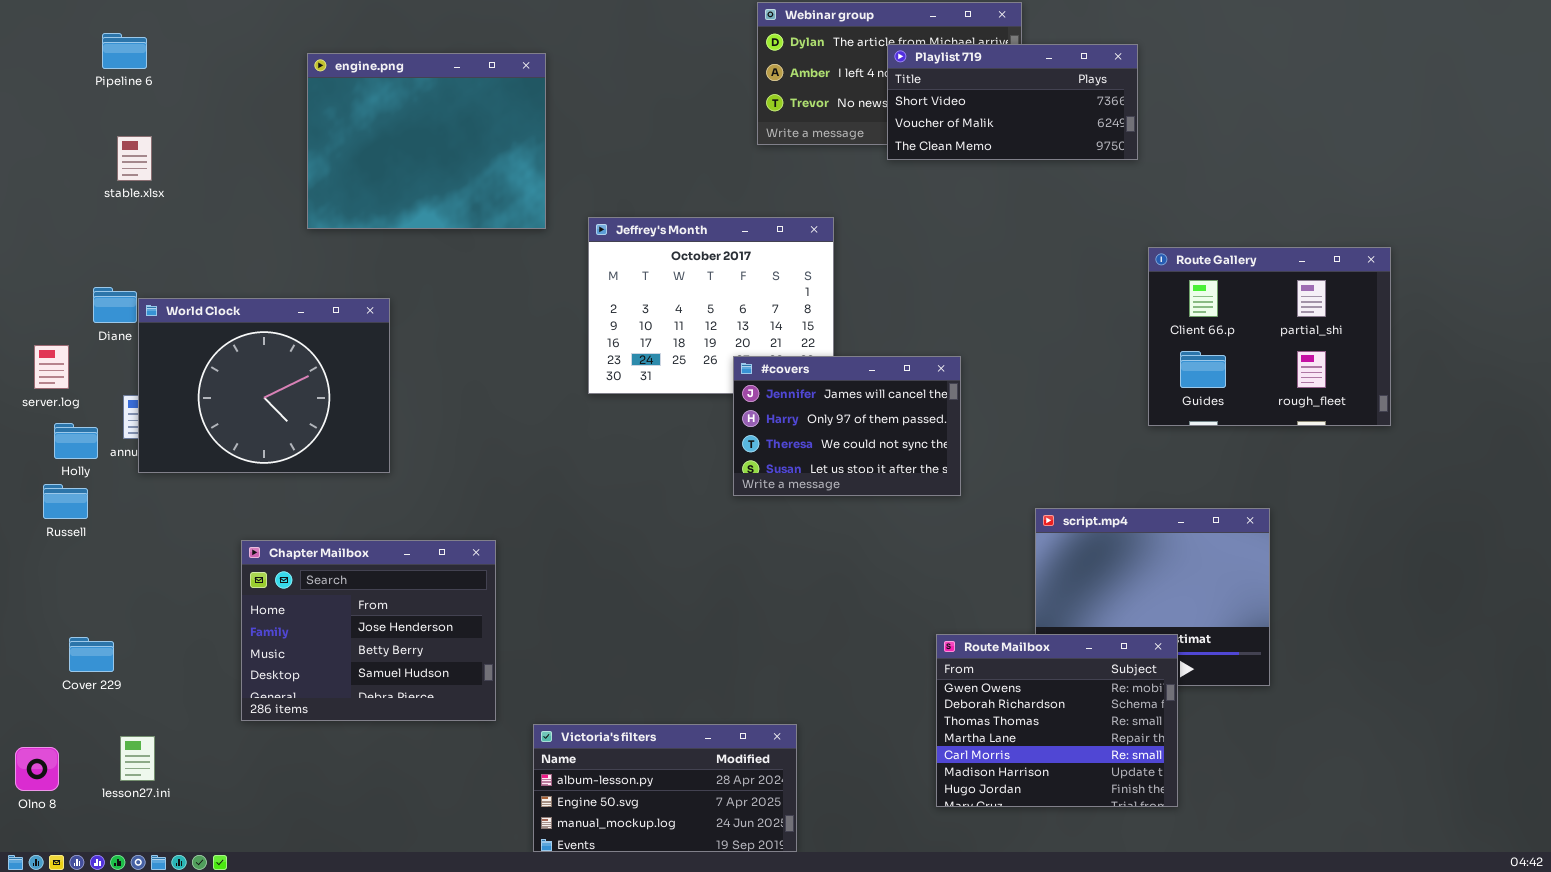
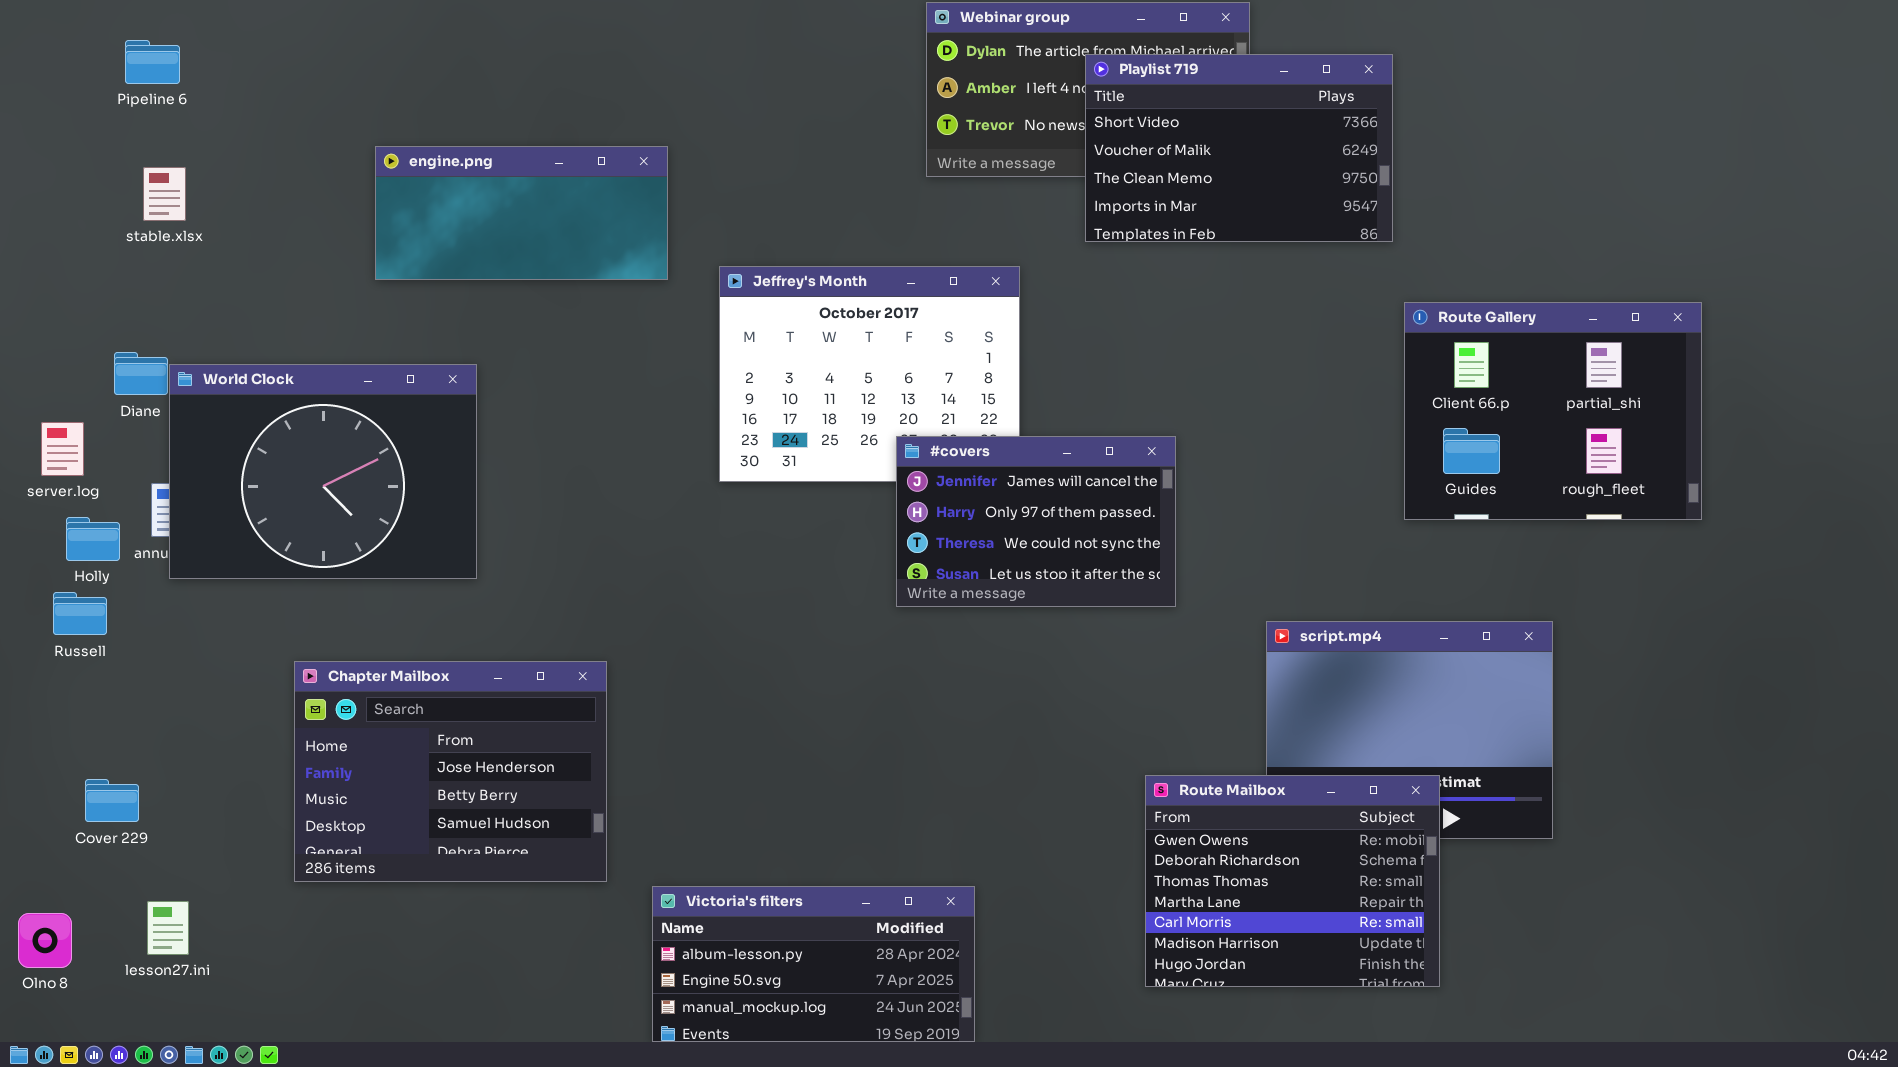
Playlist 719: [887,44,1138,160] -> [1085,54,1393,242], resized
engine.png: [307,53,546,229] -> [375,146,668,280], resized

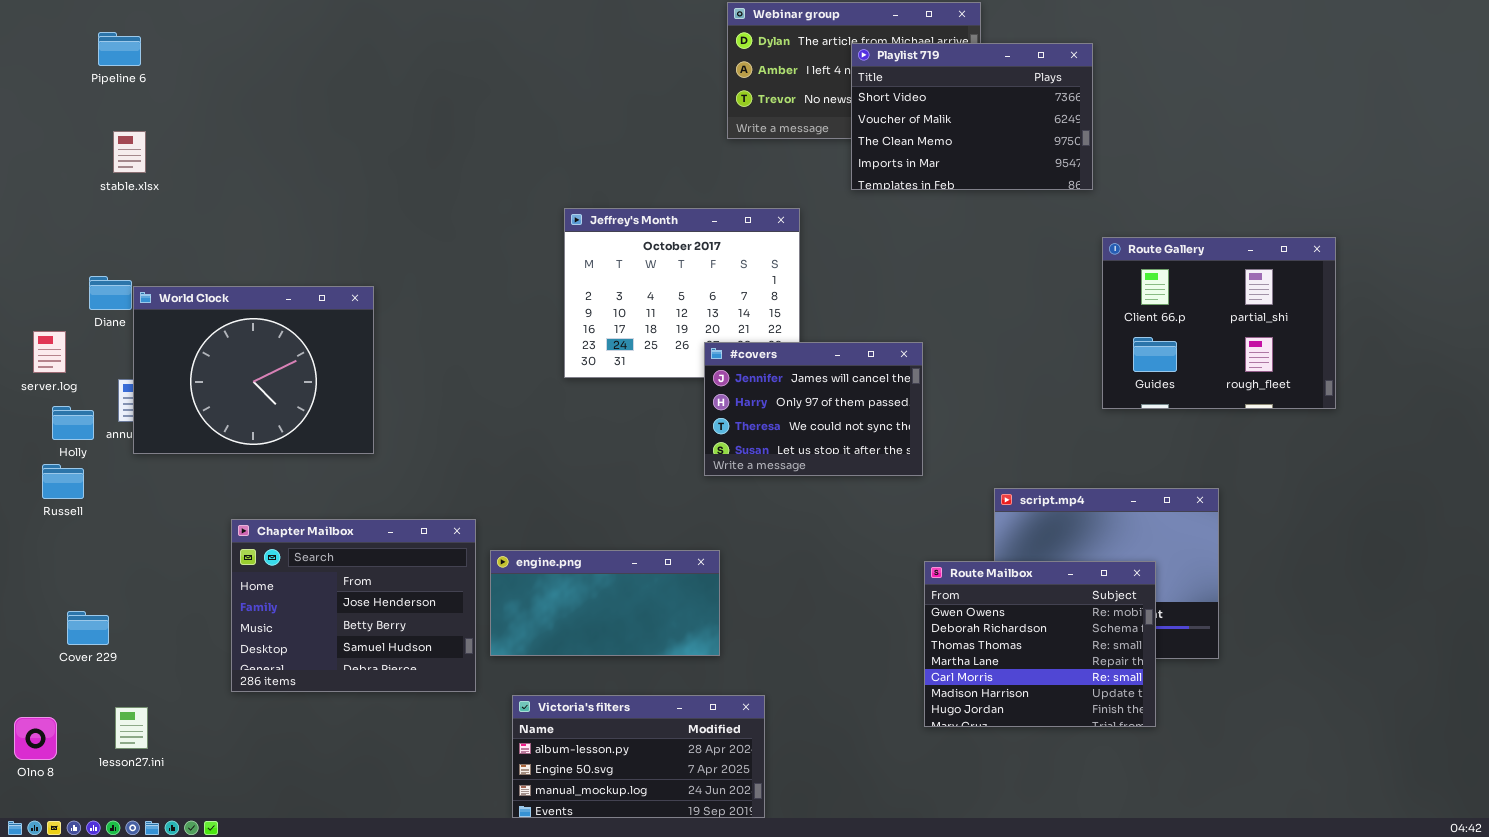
engine.png: [375,146,668,280] -> [490,550,720,656], moved
Route Mailbox: [1145,775,1440,987] -> [924,561,1156,727], moved

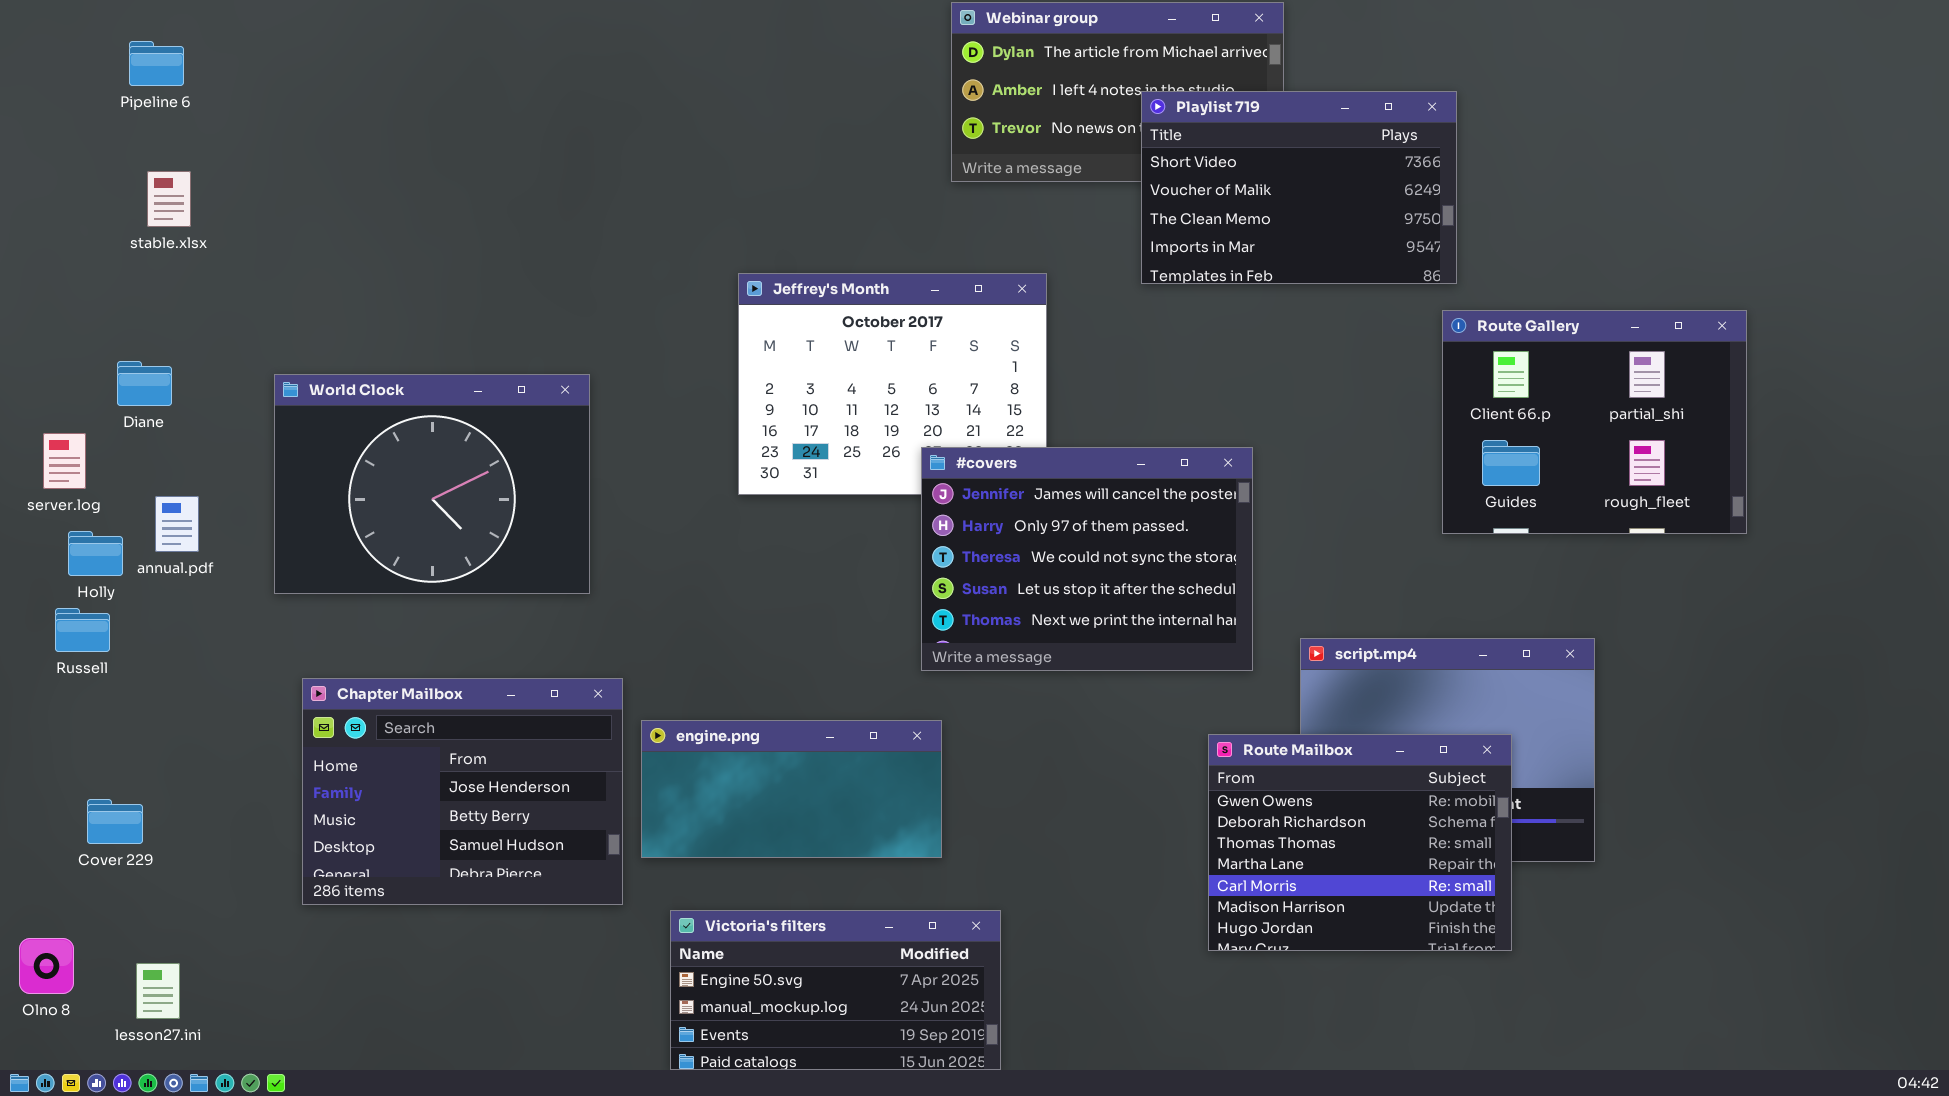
Playlist 719: [851,43,1093,190] -> [1141,91,1457,284], moved
World Clock: [133,286,374,454] -> [274,374,590,594], moved
#covers: [704,342,923,476] -> [921,447,1253,671], resized
Victoria's filters: [512,695,765,818] -> [670,910,1001,1070], scrolled down 1 row
lesson27.ini: [115,707,148,749] -> [136,963,180,1019], moved

